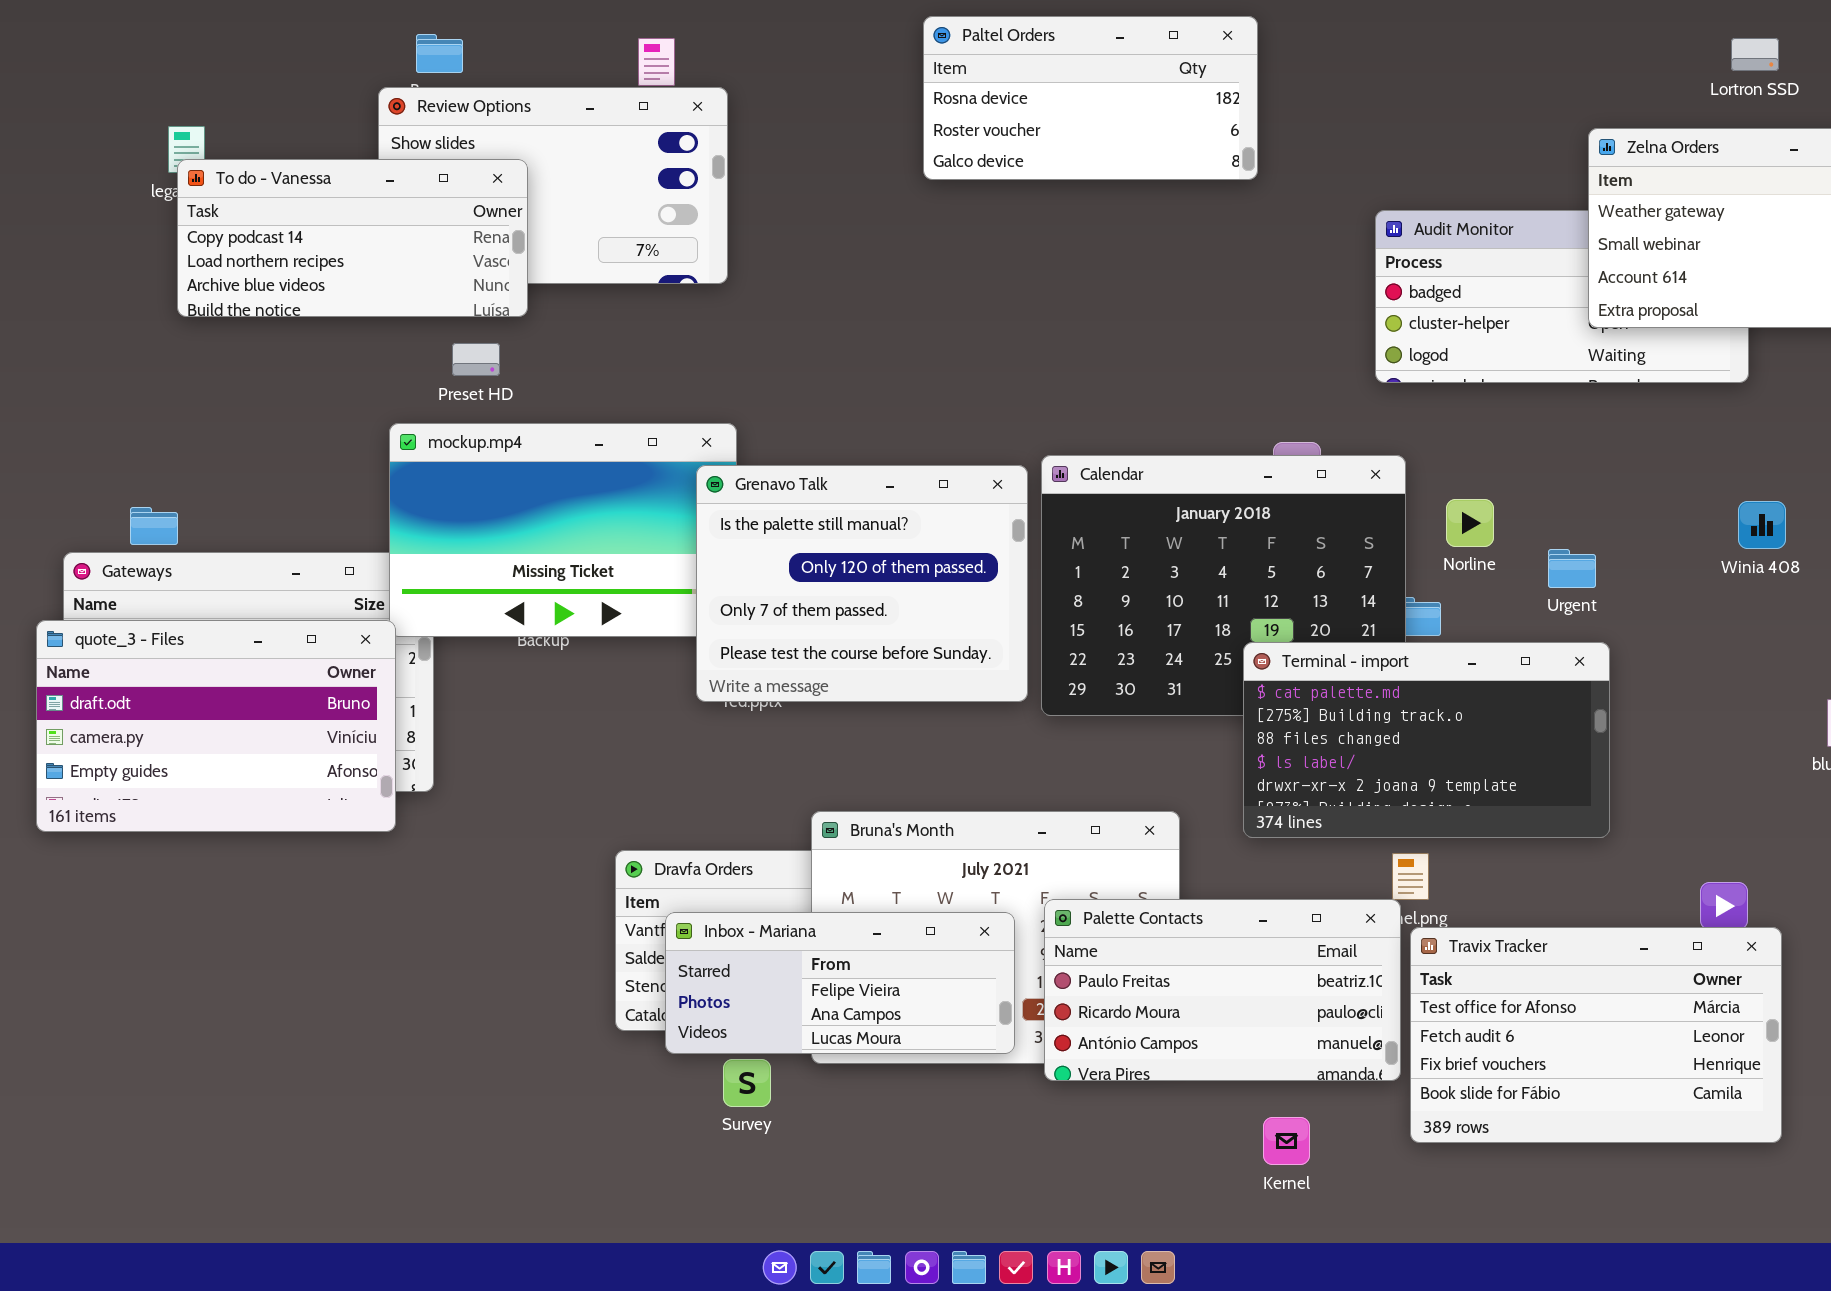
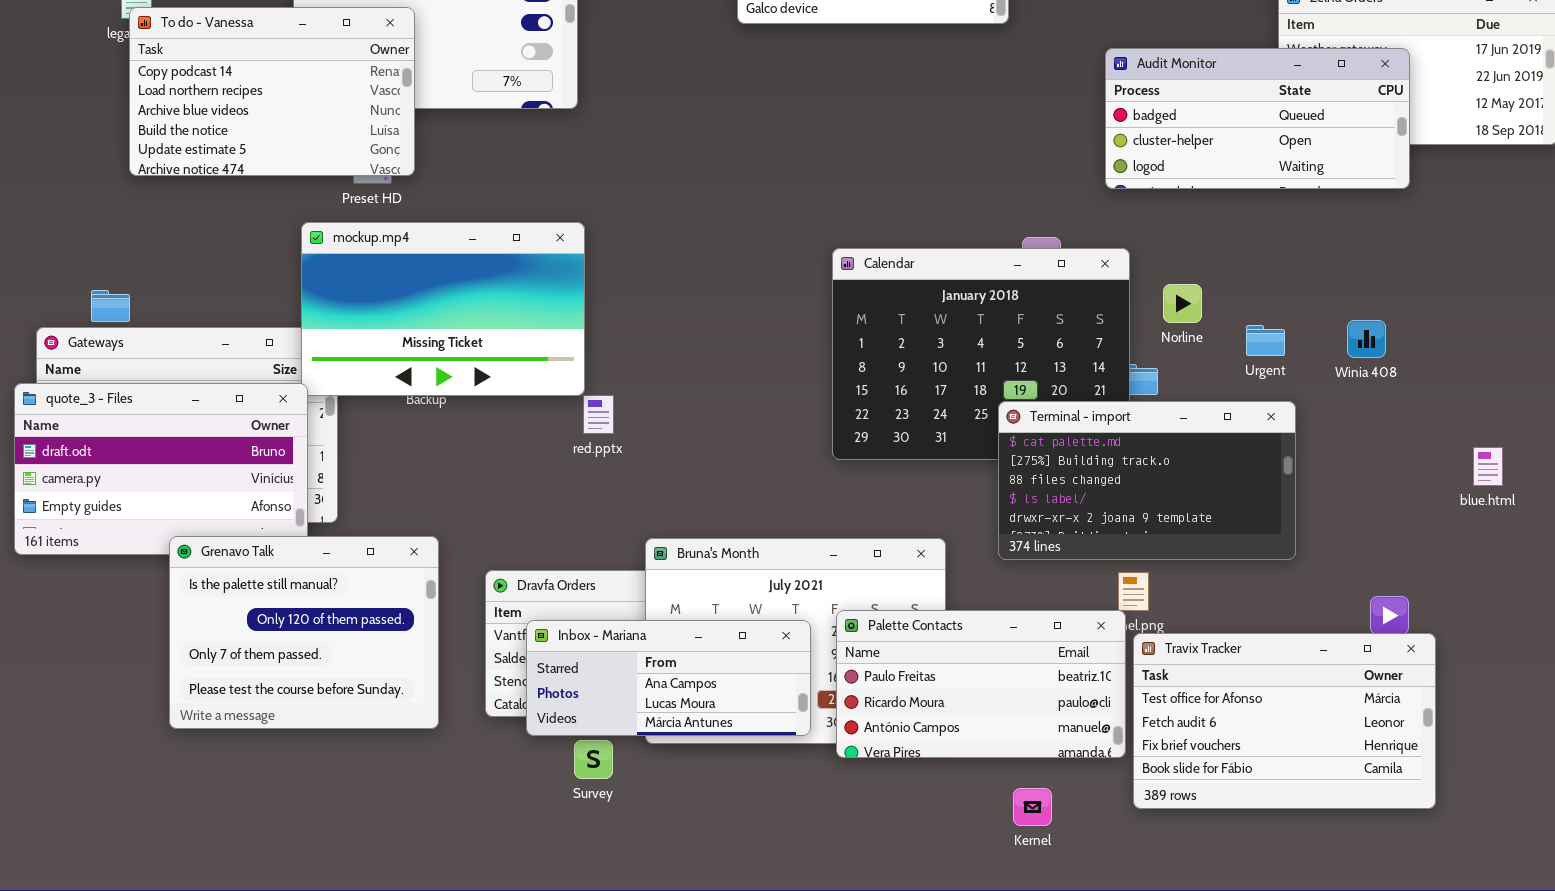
To do - Vanessa: [177,159,528,317] -> [129,7,415,176], resized
Audit Monitor: [1375,210,1749,383] -> [1105,48,1410,189], raised
Grenavo Talk: [696,465,1028,702] -> [169,536,439,729], moved
Winia 408: [1738,501,1786,549] -> [1347,320,1386,358], moved
Inbox - Mariana: [665,912,1015,1054] -> [526,620,811,736], scrolled down 1 row

